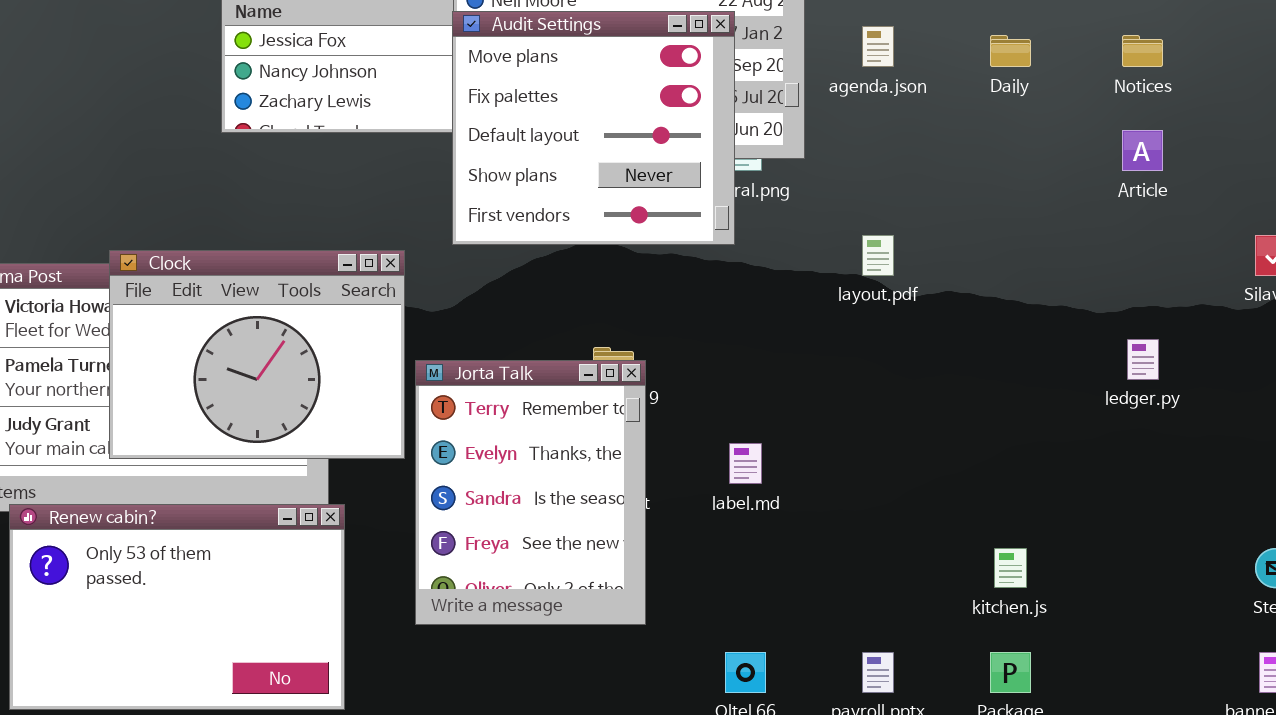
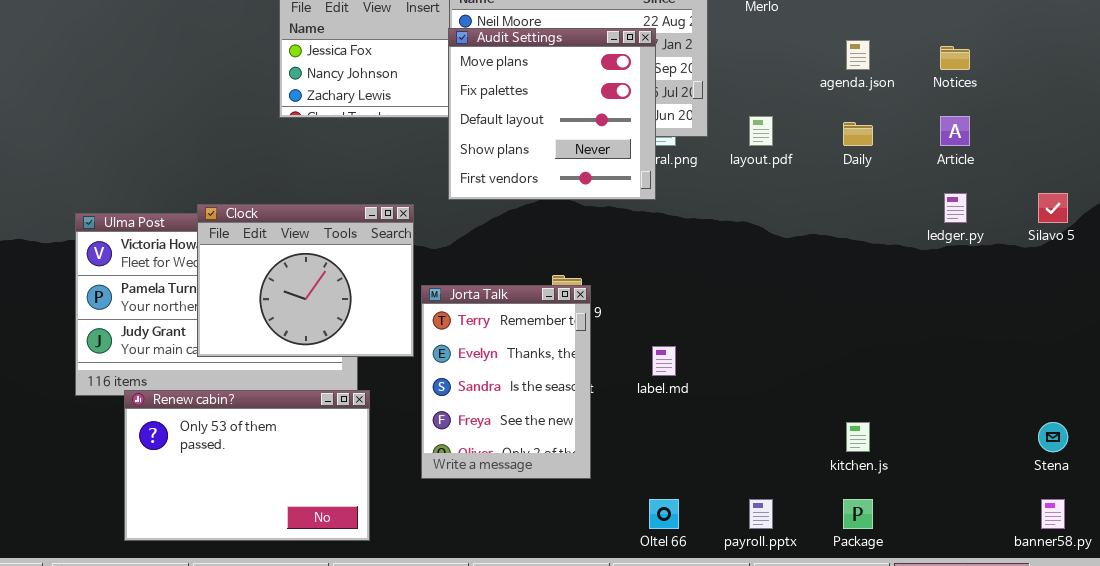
agenda.json: [862,26,894,67] -> [846,40,870,70], moved
Daily: [990,35,1031,67] -> [843,122,873,146], moved
layout.pdf: [862,235,894,276] -> [749,116,773,146], moved
ledger.py: [1127,339,1159,380] -> [944,193,967,223], moved

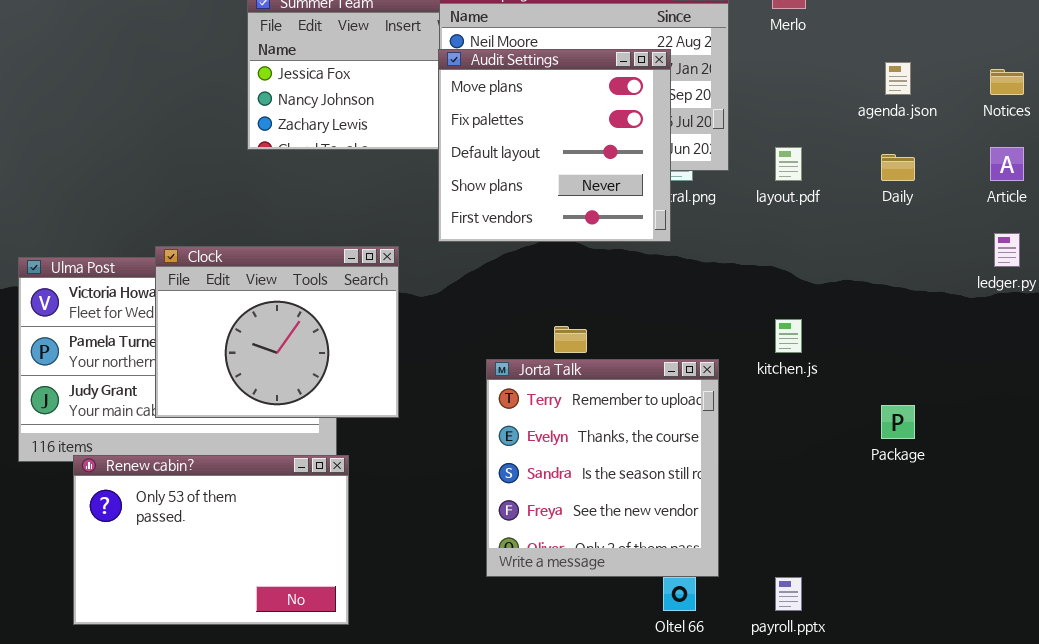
Jorta Talk: [421,285,591,479] -> [486,359,719,577], moved, resized
kitchen.js: [846,422,870,452] -> [775,319,802,353], moved
Package: [843,499,873,529] -> [881,405,915,439], moved

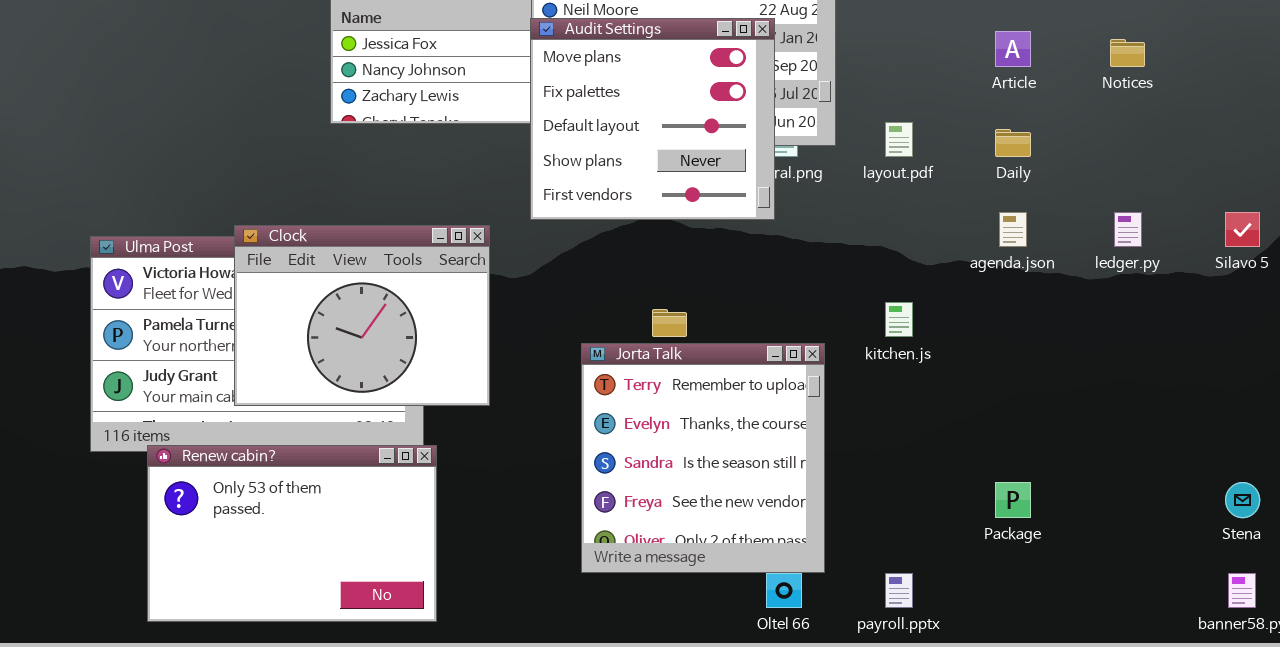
agenda.json: [885,62,911,95] -> [999,212,1027,247], moved
Article: [990,147,1024,181] -> [995,31,1031,67], moved
Package: [881,405,915,439] -> [995,482,1031,518], moved

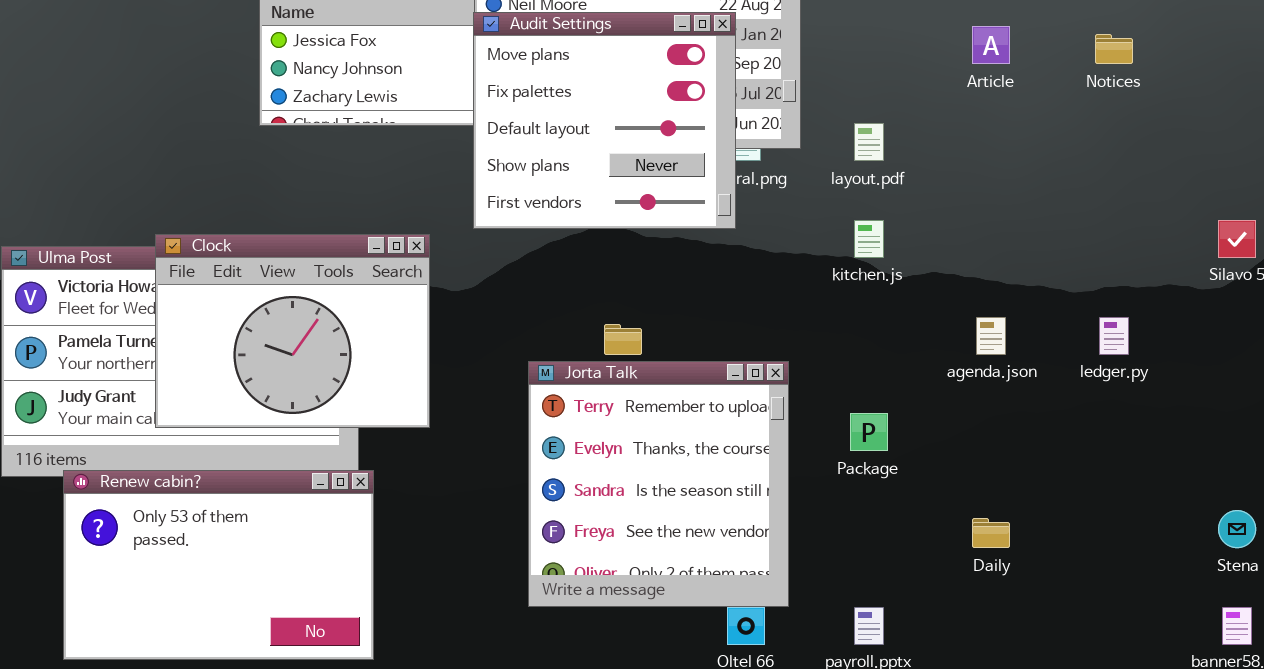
Daily: [995,129,1031,157] -> [972,518,1010,548], moved
agenda.json: [999,212,1027,247] -> [976,317,1006,355], moved
ledger.py: [1114,212,1142,247] -> [1099,317,1129,355], moved
kitchen.js: [885,302,913,337] -> [854,220,884,258], moved
Package: [995,482,1031,518] -> [850,413,888,451], moved

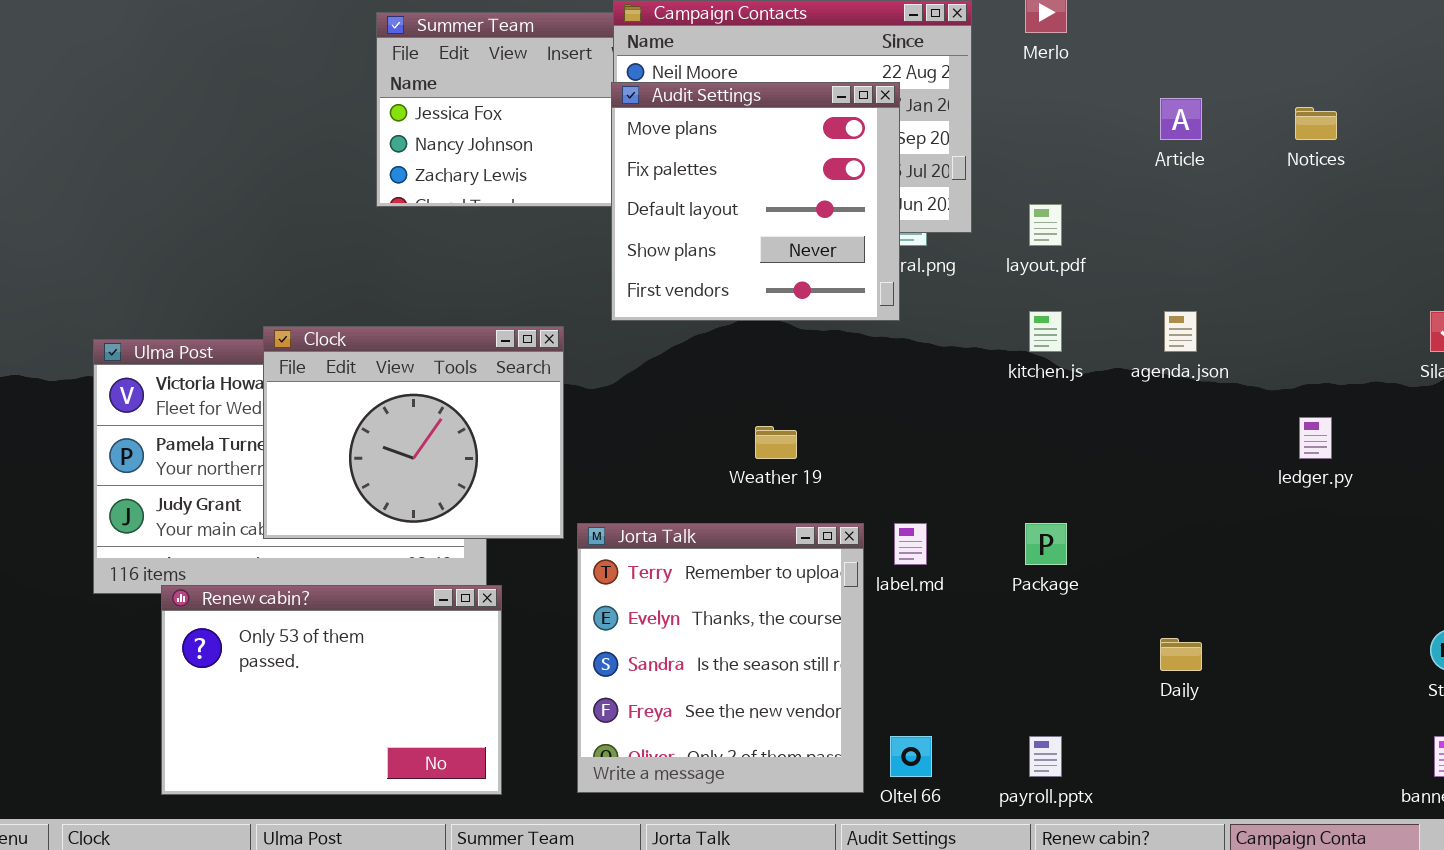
agenda.json: [976,317,1006,355] -> [1164,311,1197,352], moved
Jorta Talk: [528,361,789,607] -> [577,523,864,793], moved

